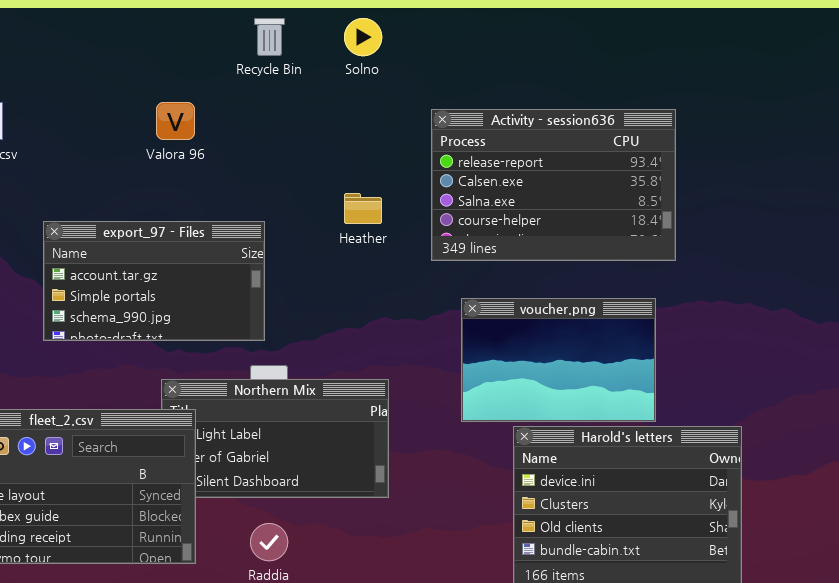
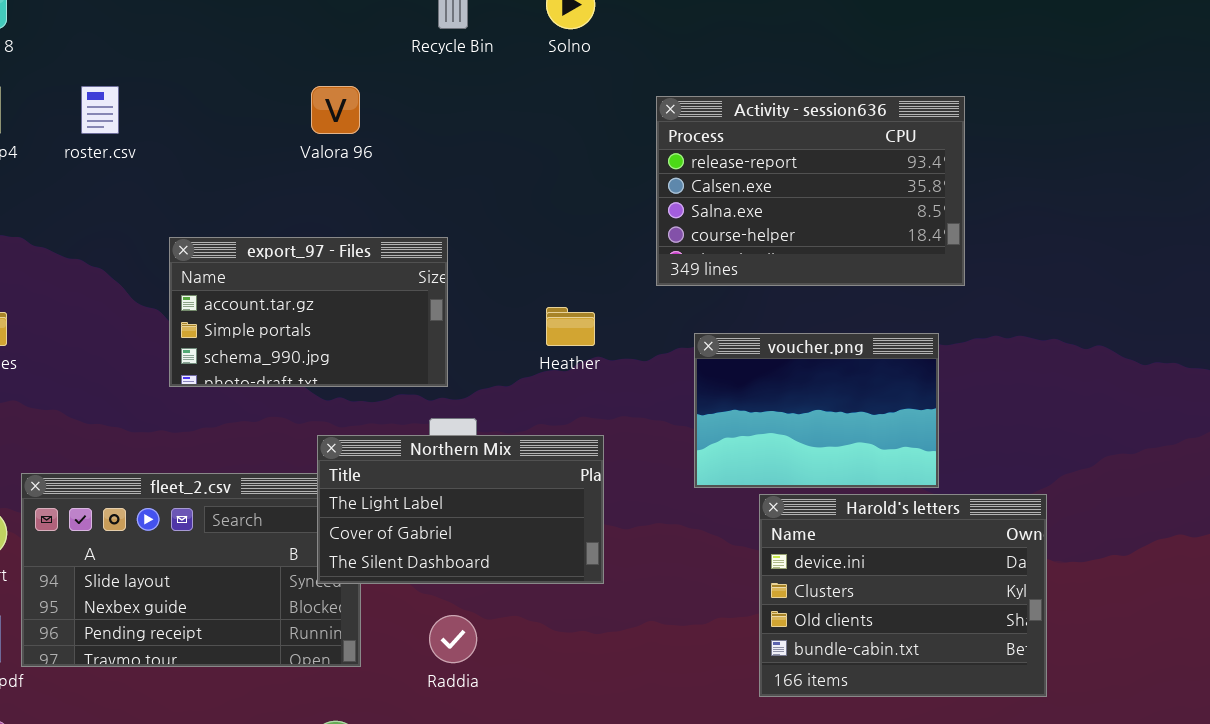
Heather: [344,193,382,224] -> [546,307,595,346], moved
Northern Mix: [161,379,389,498] -> [317,435,604,584], raised

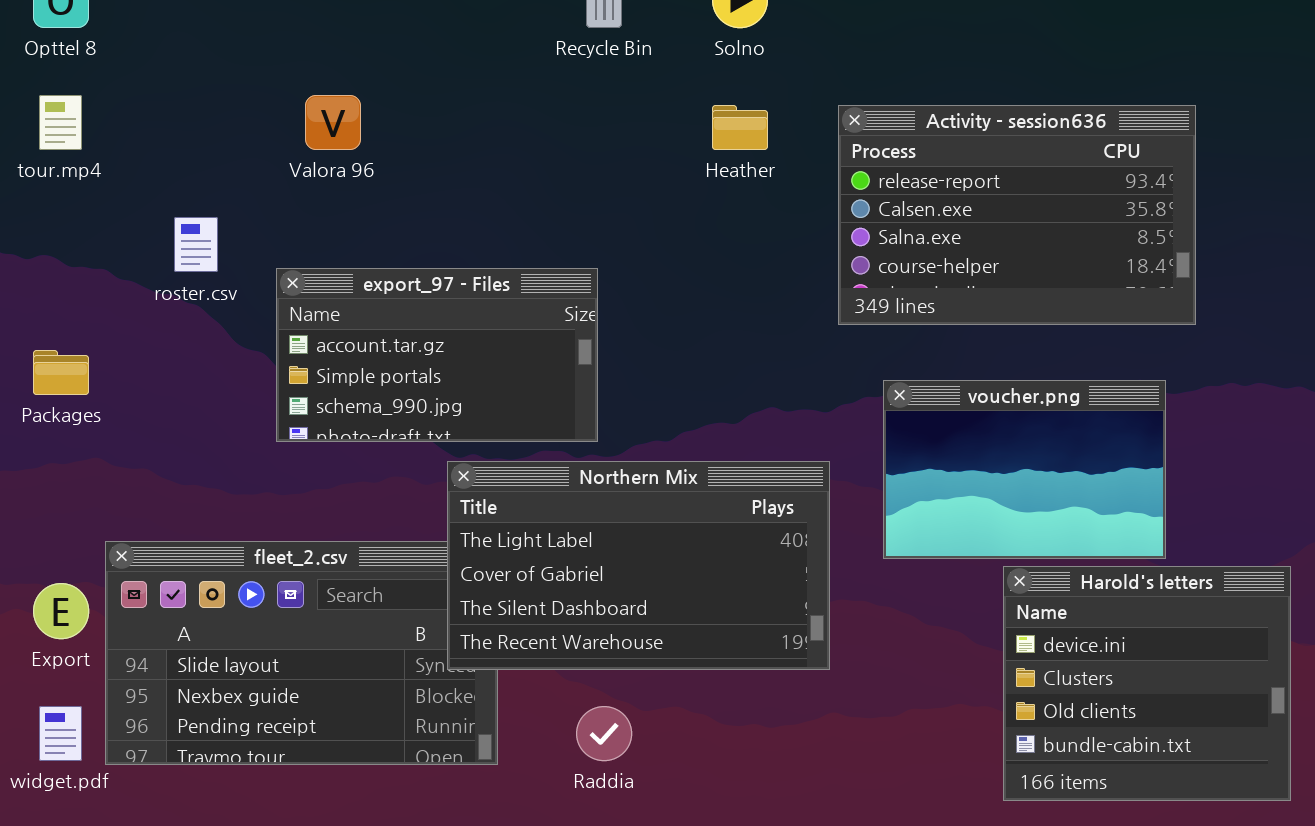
roster.csv: [81,86,119,134] -> [174,217,218,272], moved
Valora 96: [311,86,360,134] -> [305,95,361,150], moved
Heather: [546,307,595,346] -> [712,105,768,150], moved
Northern Mix: [317,435,604,584] -> [447,461,830,670], resized
Harold's letters: [759,494,1047,697] -> [1003,566,1291,801], resized

